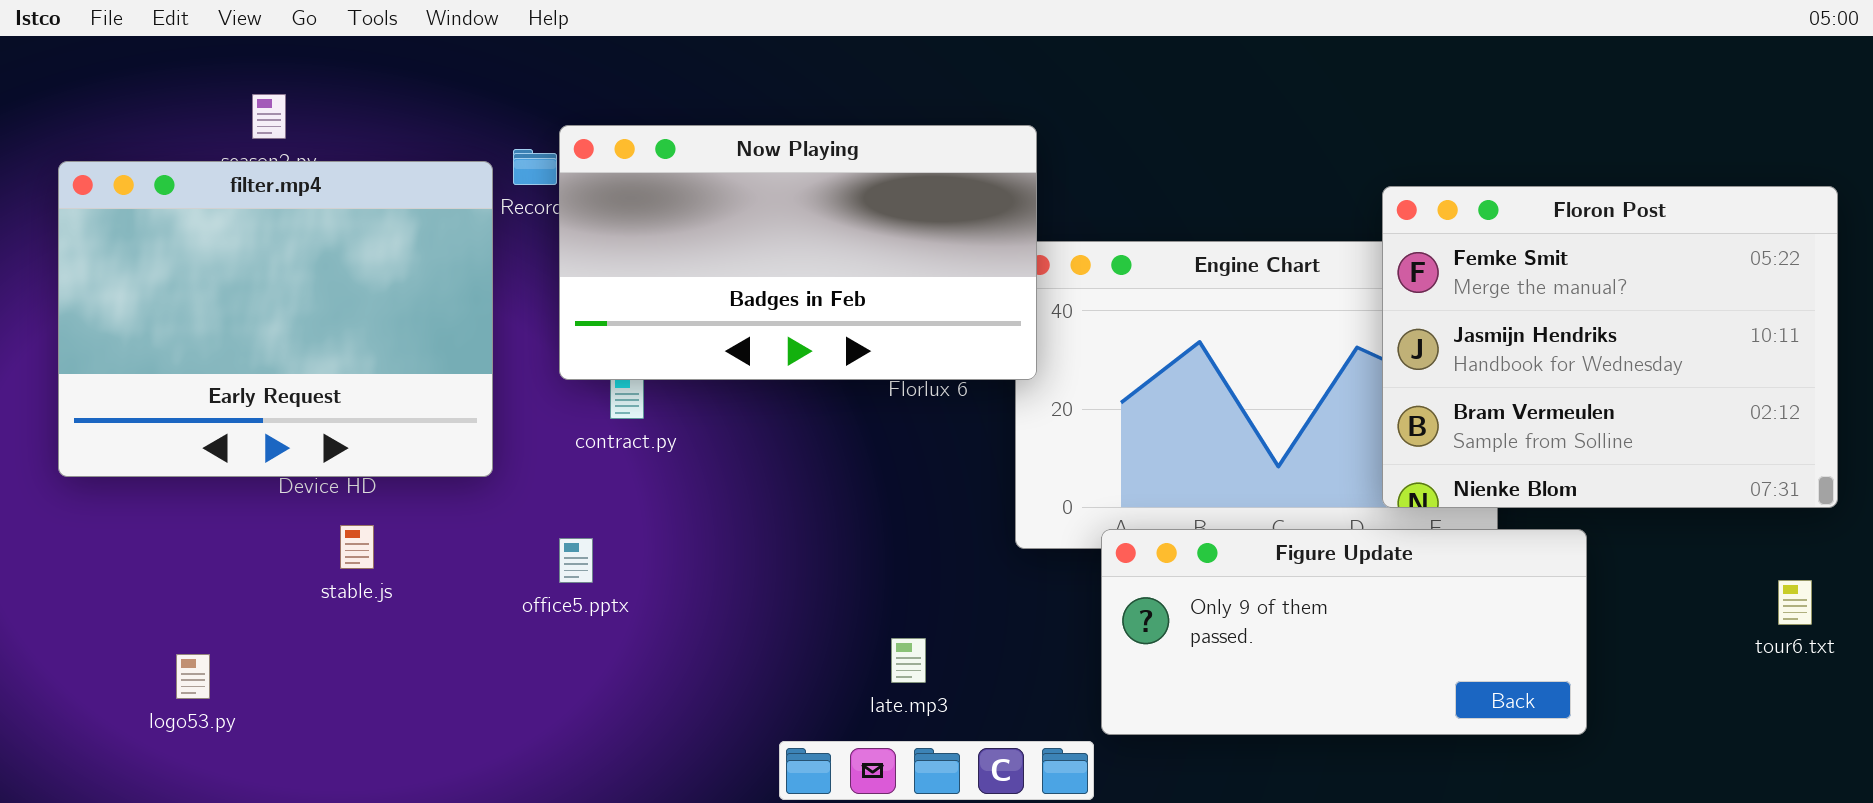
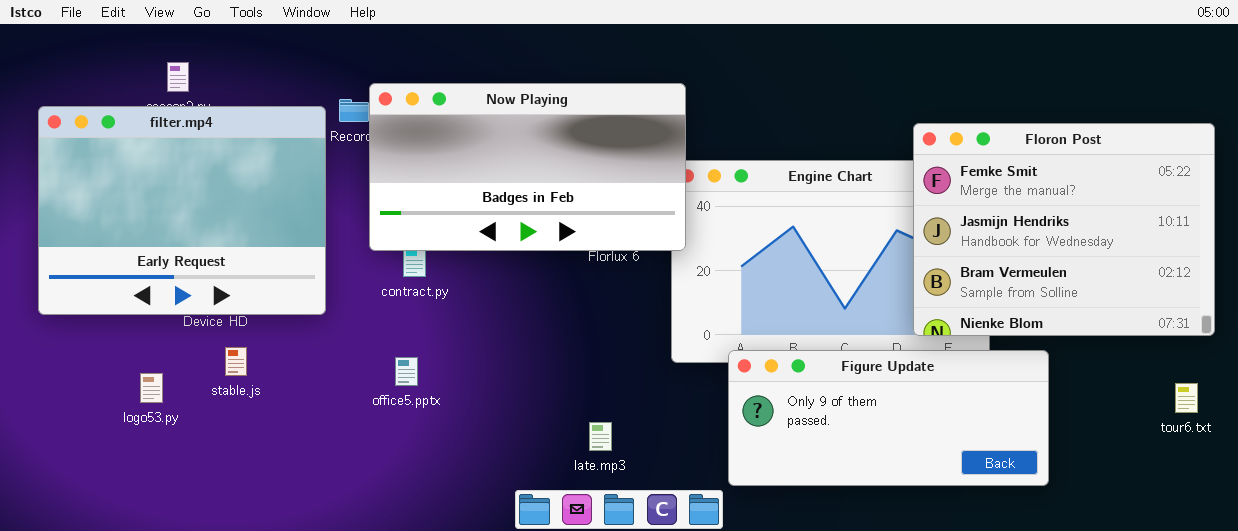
office5.pptx: [559,538,593,583] -> [395,357,418,386], moved
logo53.py: [176,654,210,699] -> [140,373,163,403], moved

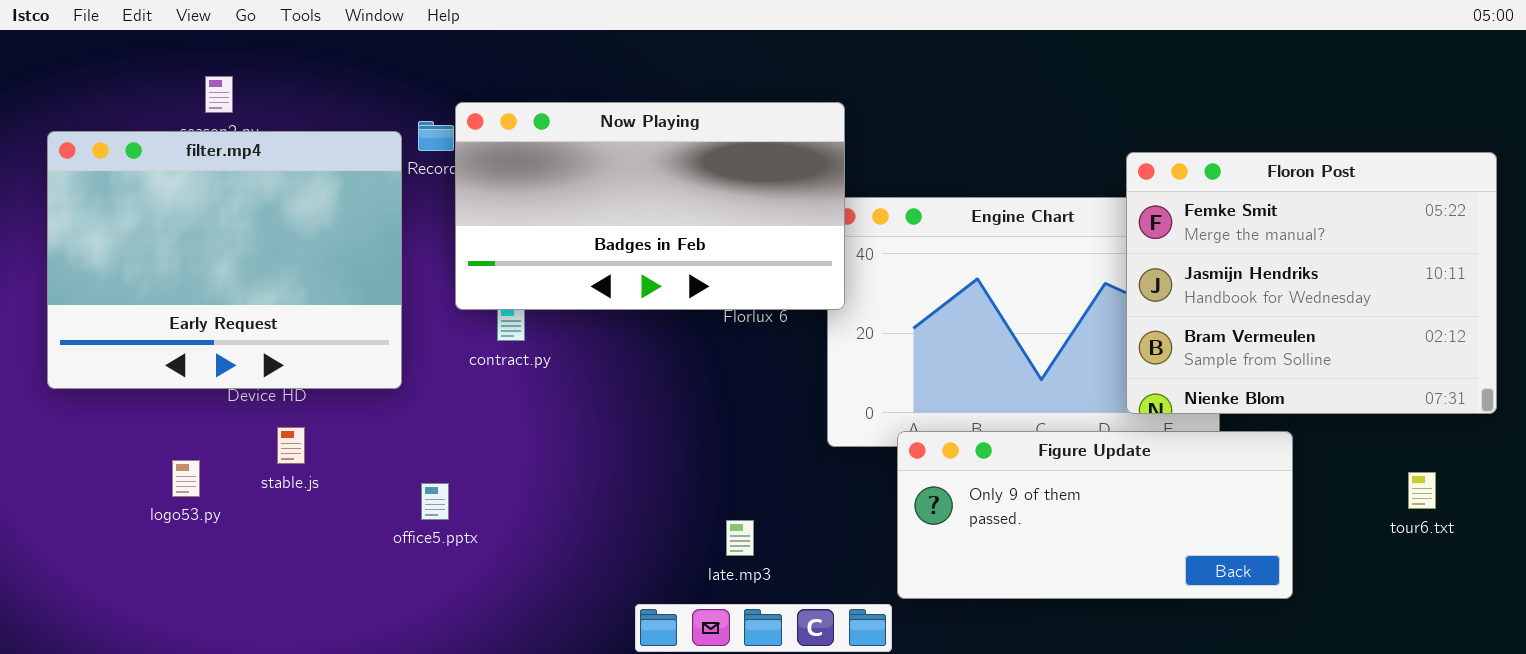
office5.pptx: [395,357,418,386] -> [421,483,449,520], moved
tour6.txt: [1175,383,1198,413] -> [1408,472,1436,509], moved

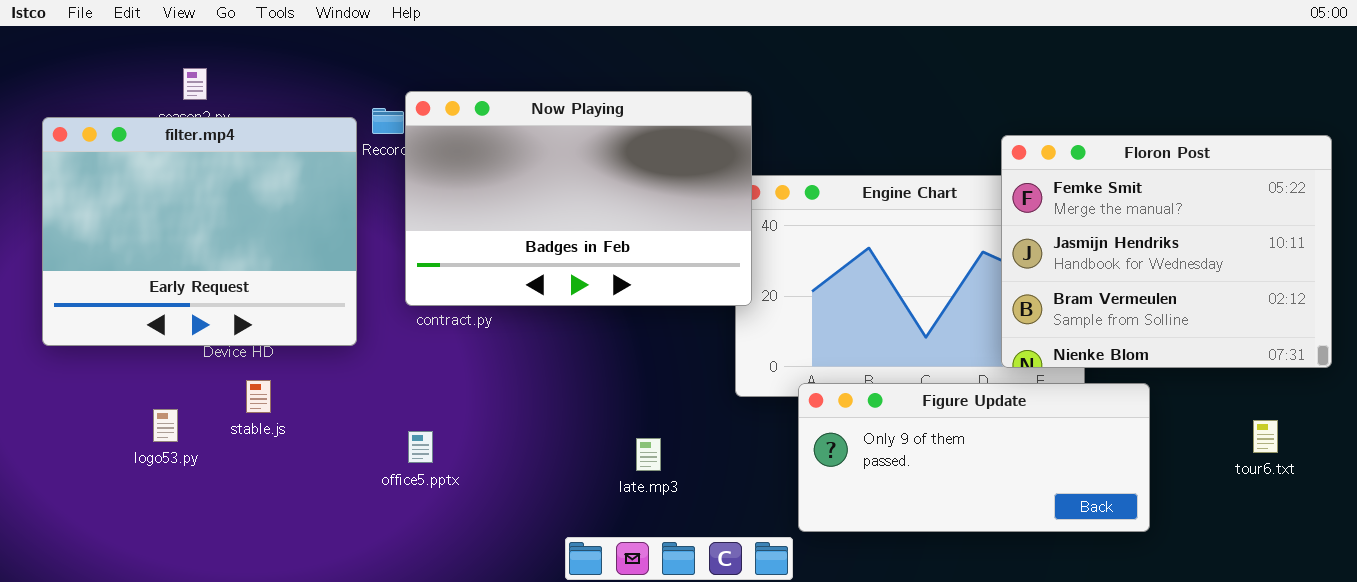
Now Playing: [455,102,845,310] -> [405,91,752,306], resized
office5.pptx: [421,483,449,520] -> [408,431,433,463], moved
late.mp3: [726,520,754,556] -> [636,438,661,471], moved

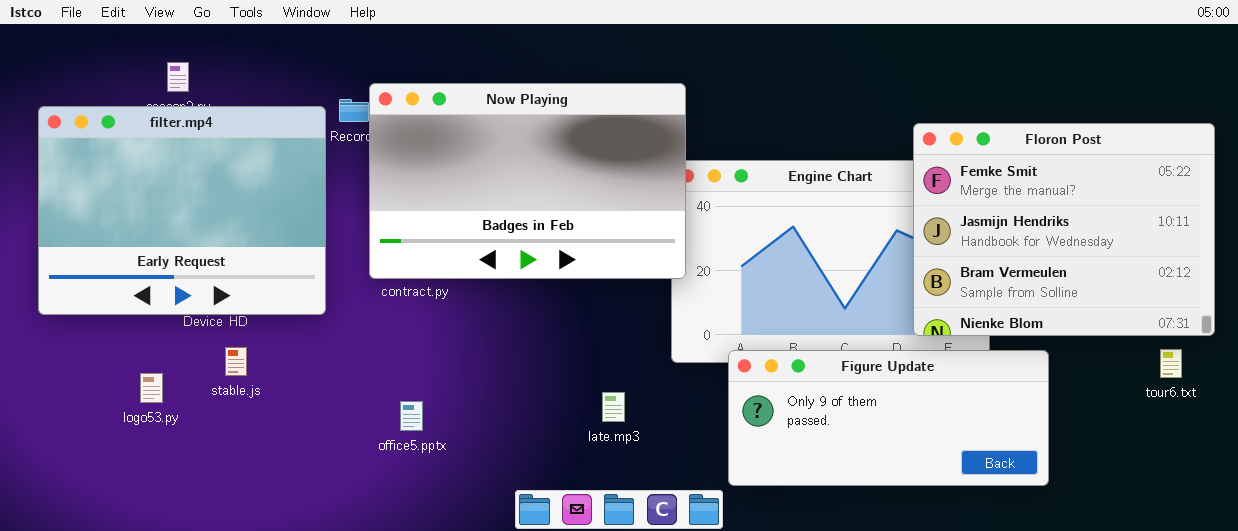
tour6.txt: [1253,420,1278,453] -> [1160,349,1182,378], moved
office5.pptx: [408,431,433,463] -> [400,401,423,431], moved
late.mp3: [636,438,661,471] -> [602,392,625,422], moved

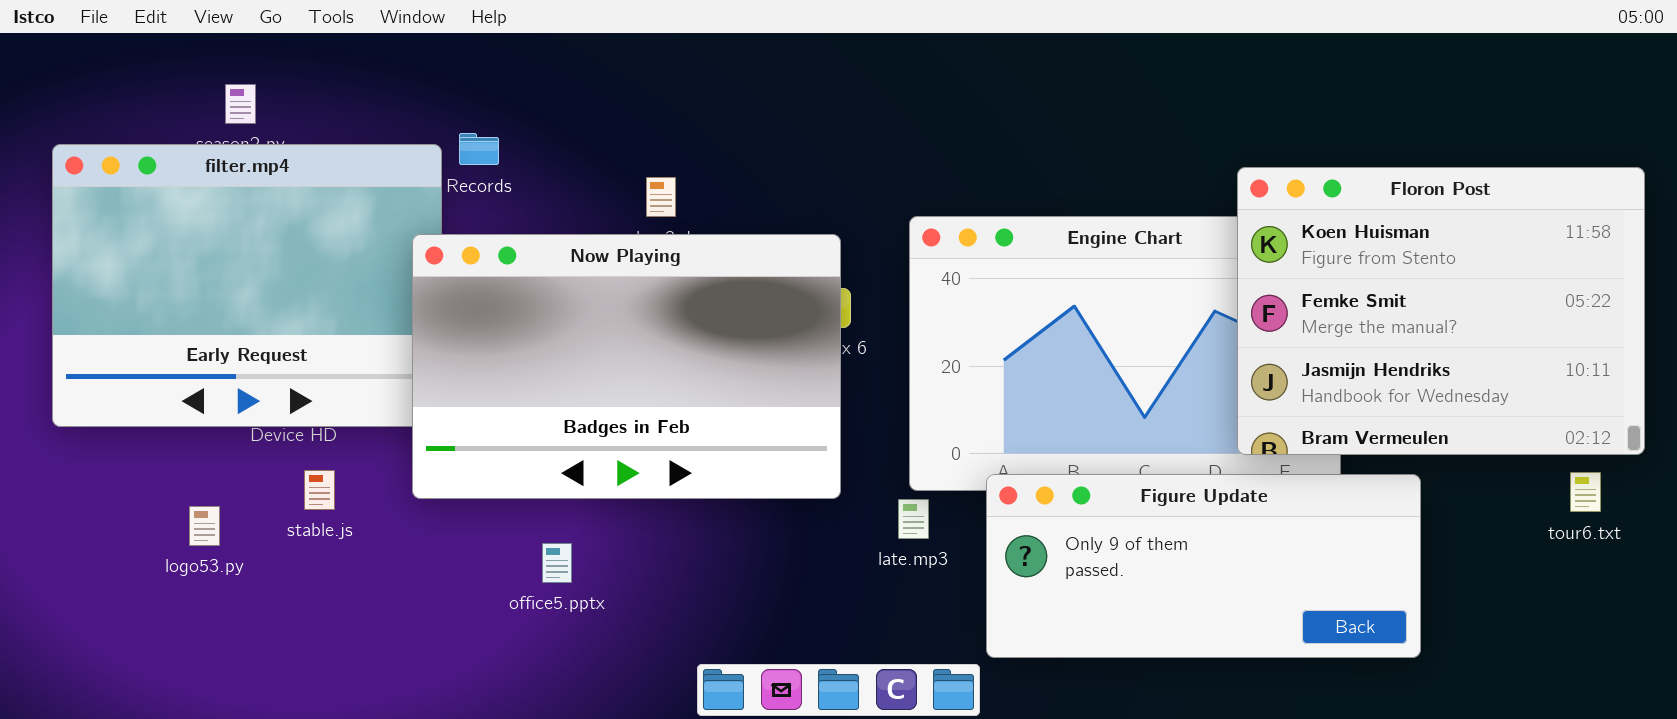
Now Playing: [369,83,686,279] -> [412,234,841,499], moved
Floron Post: [913,123,1215,336] -> [1237,167,1645,455], scrolled up 1 row
late.mp3: [602,392,625,422] -> [898,499,929,539], moved

